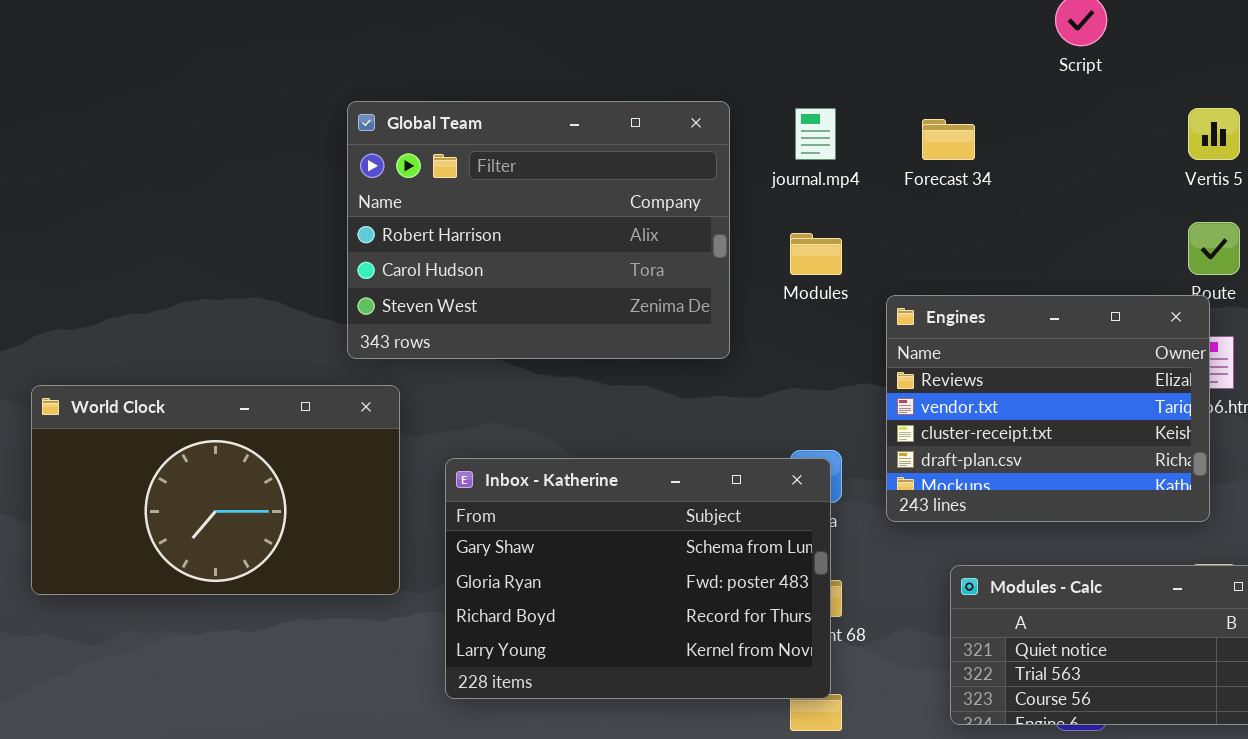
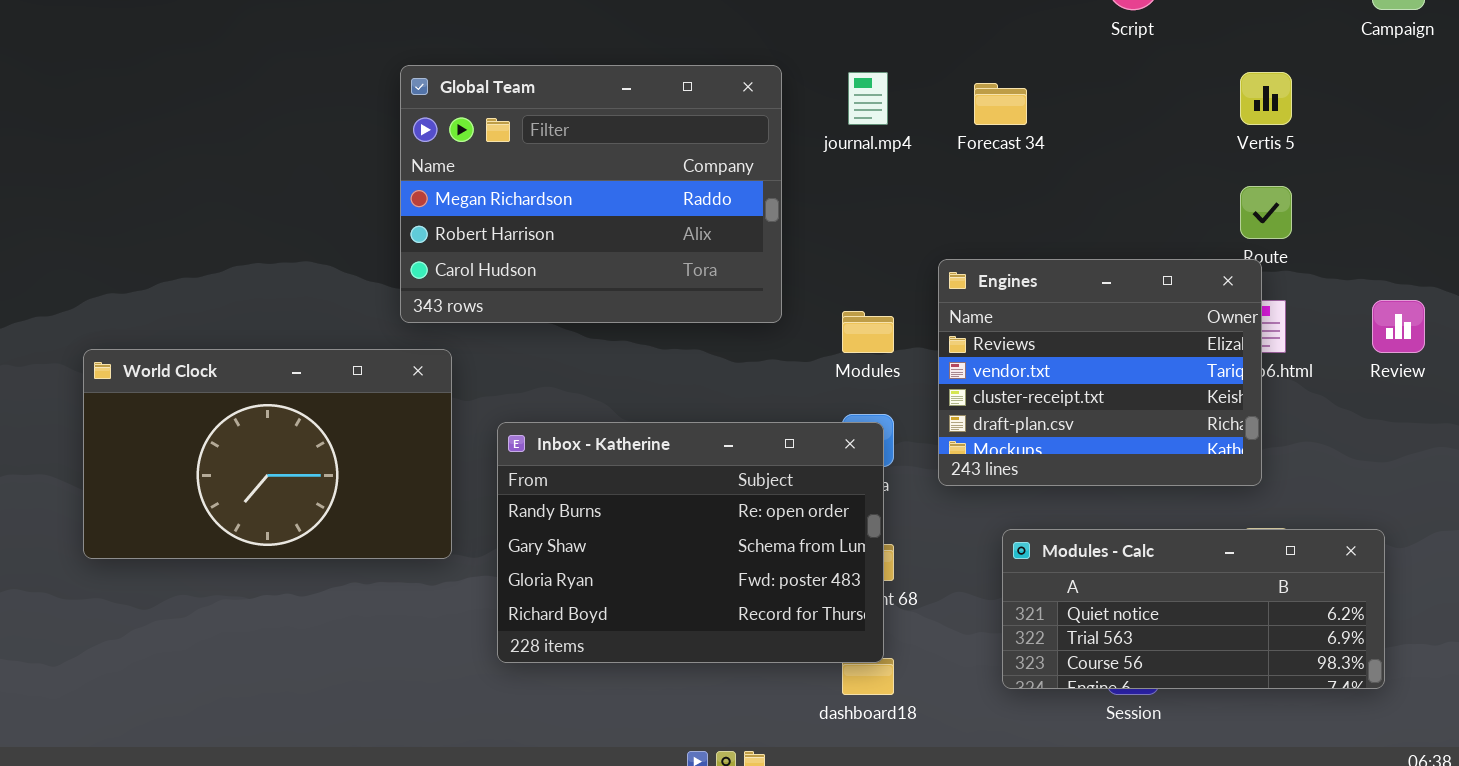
Global Team: [347,101,730,359] -> [400,65,782,323], scrolled up 1 row
Modules: [790,233,842,275] -> [842,311,894,353], moved
Inbox - Katherine: [445,458,831,699] -> [497,422,884,663], scrolled up 1 row

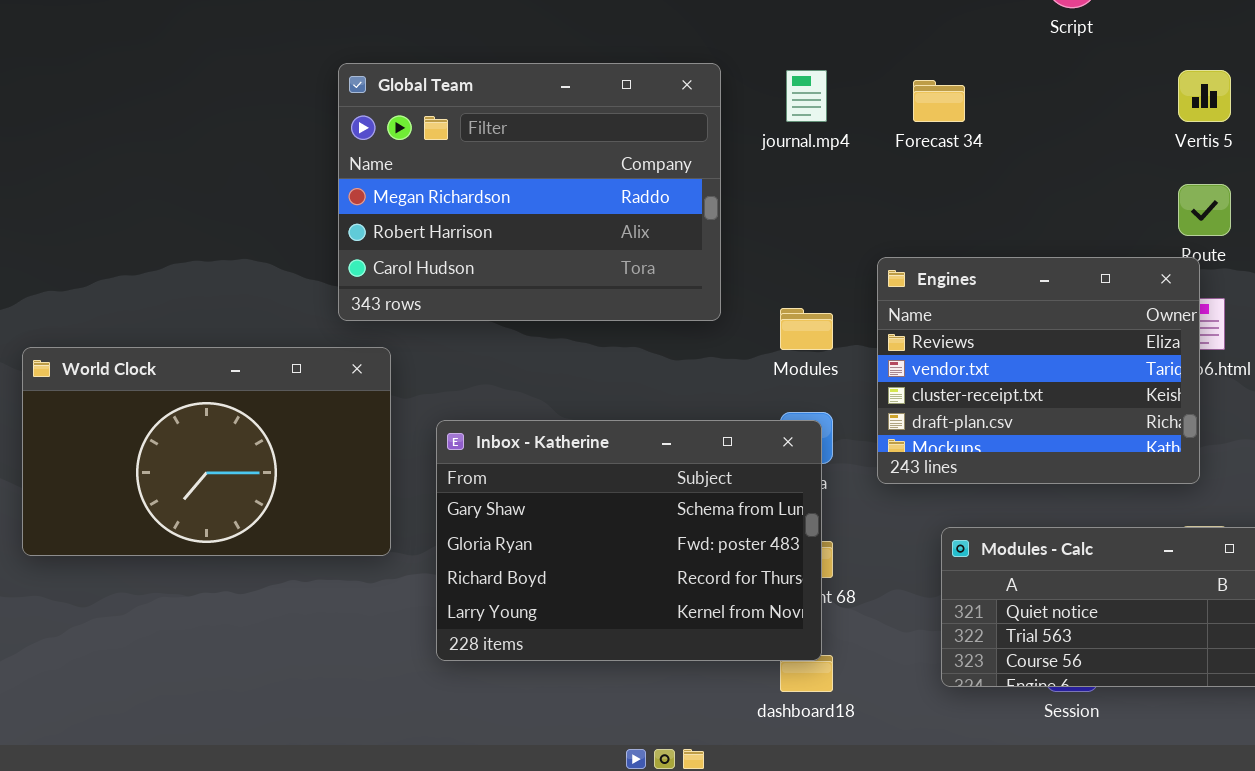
Inbox - Katherine: [497,422,884,663] -> [436,420,822,661], scrolled down 1 row

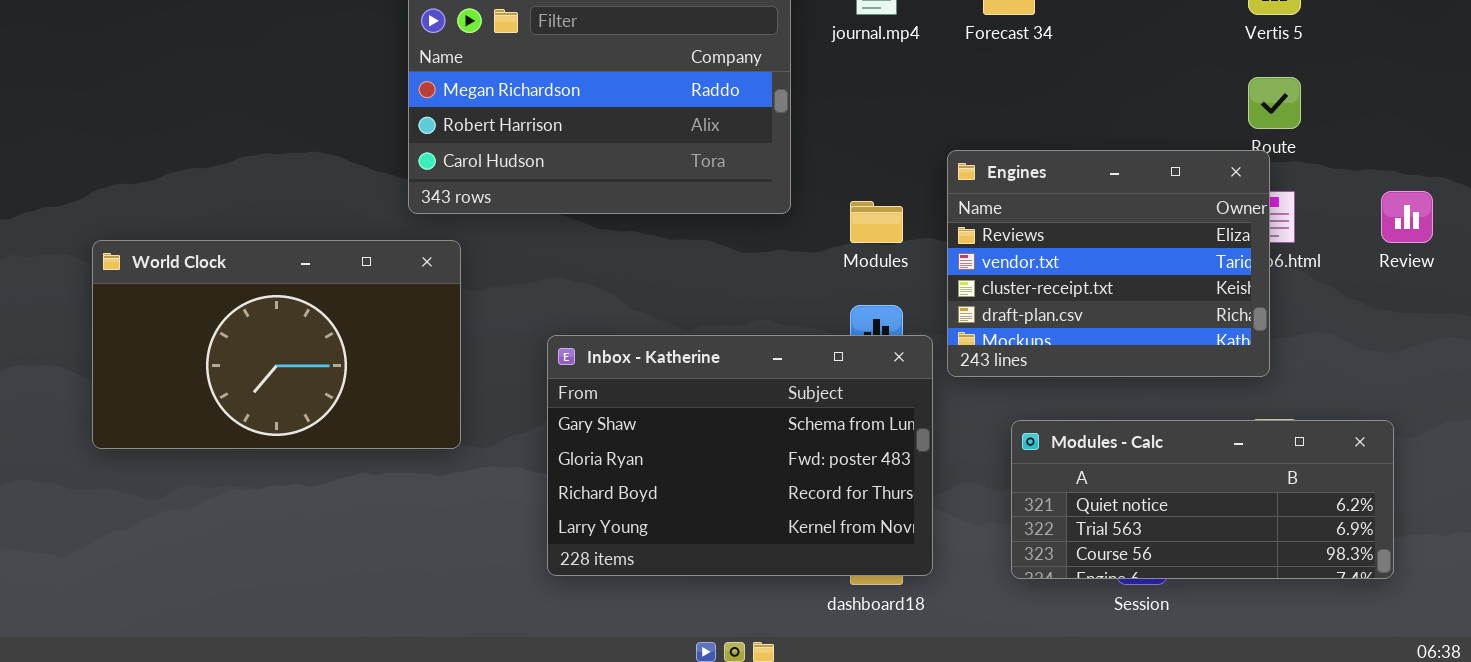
Inbox - Katherine: [436,420,822,661] -> [547,335,933,576], moved

